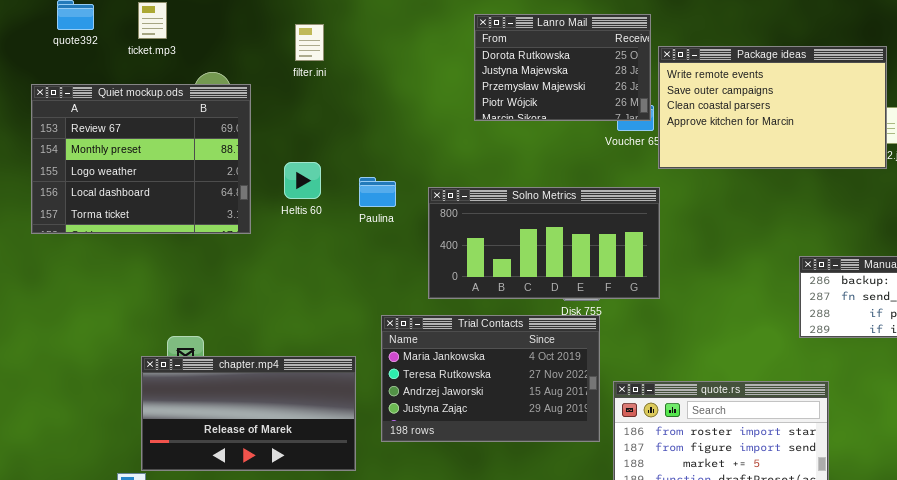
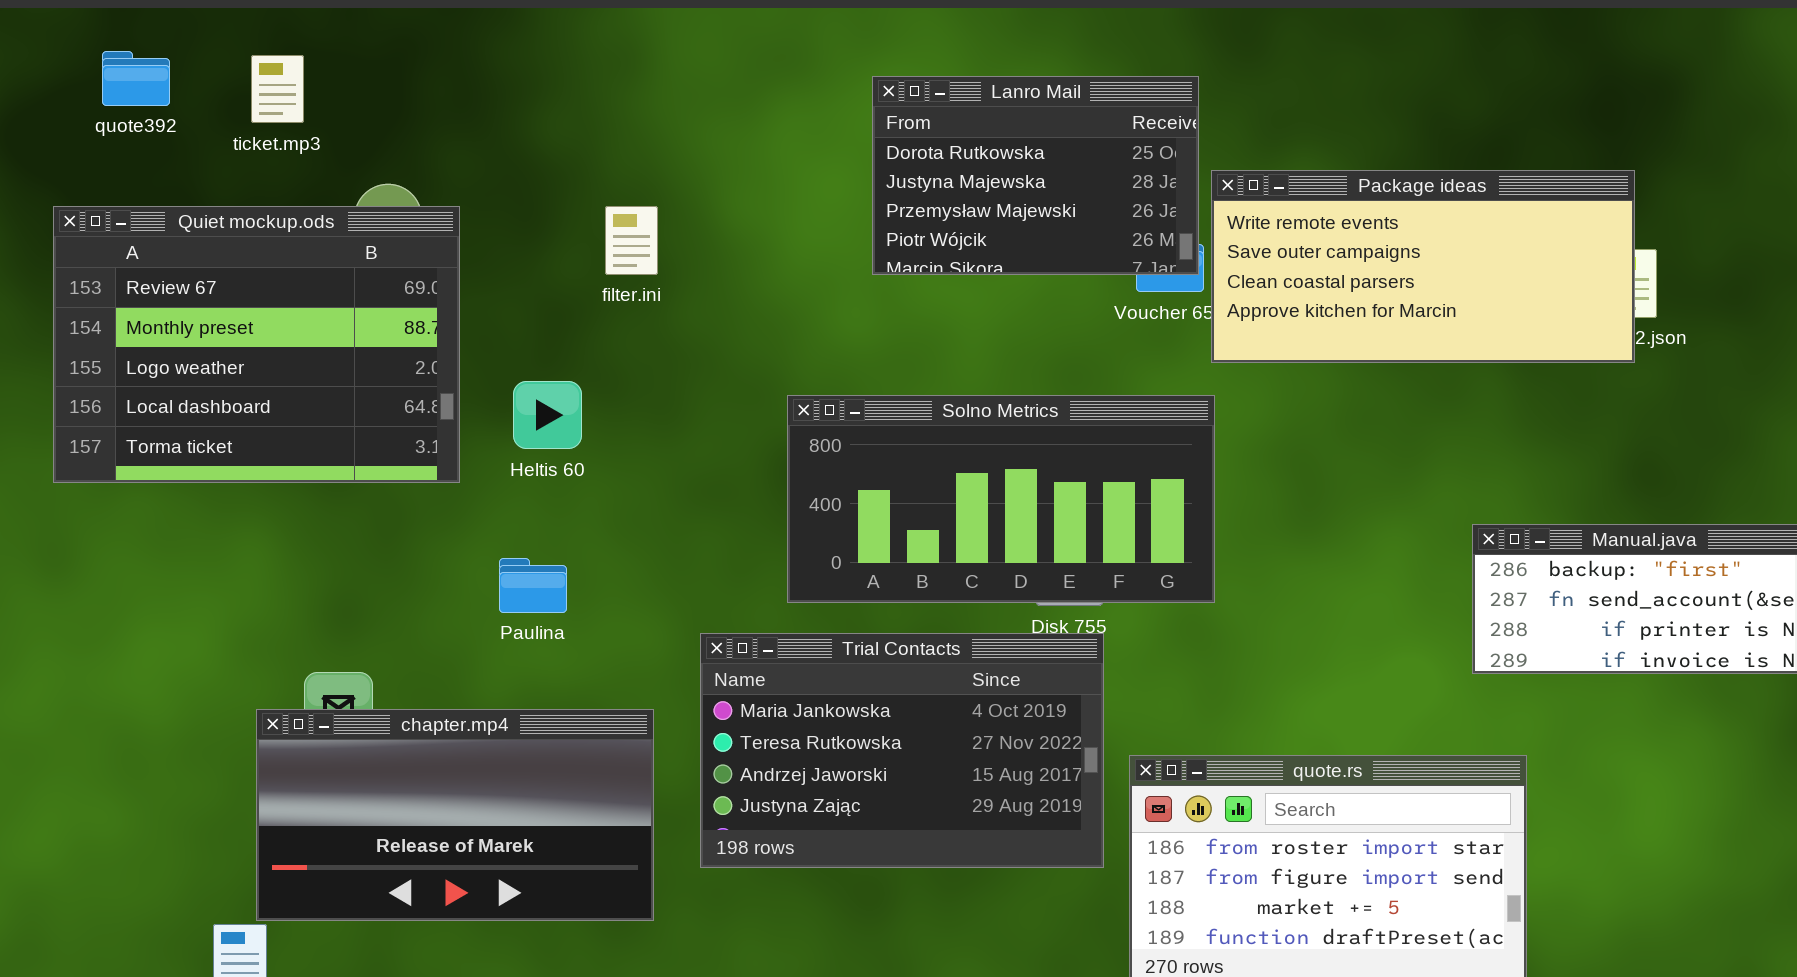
filter.ini: [295,24,324,61] -> [605,206,658,275], moved
Package ideas: [658,46,887,169] -> [1211,170,1635,363], resized
Heltis 60: [284,162,321,199] -> [513,381,582,449], moved
Paulina: [359,177,396,207] -> [499,558,567,613], moved

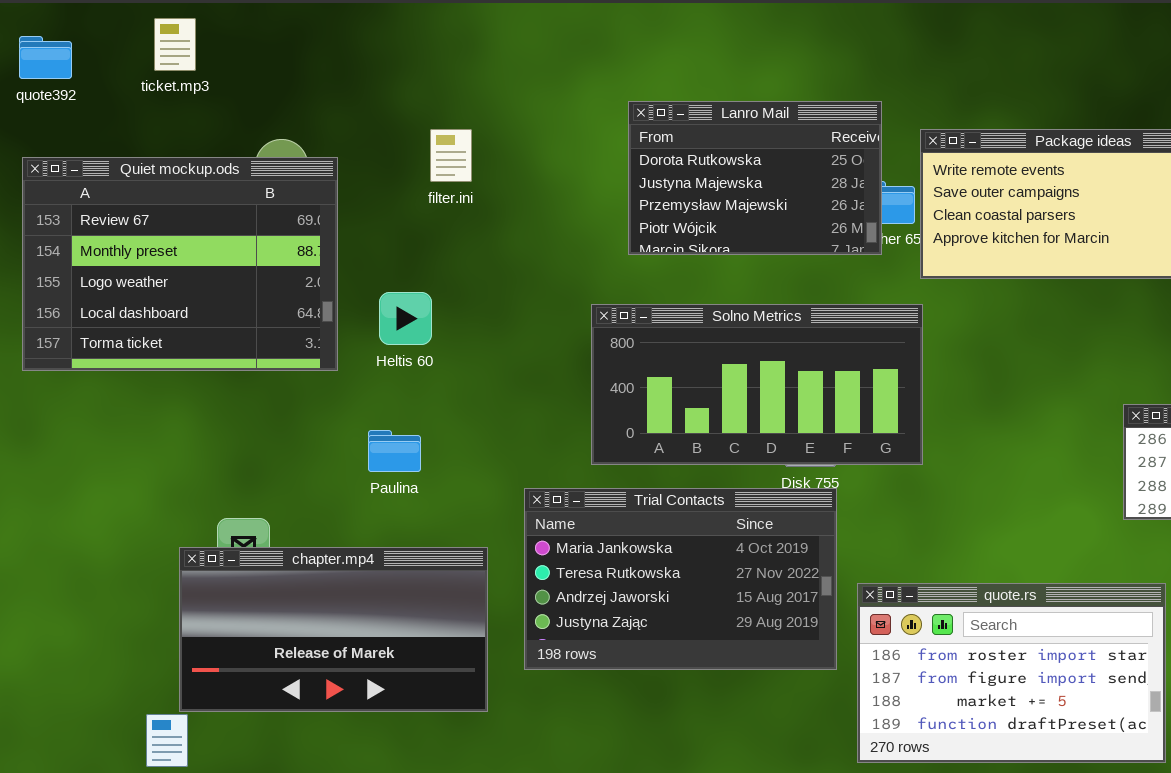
quote392: [102,51,170,106] -> [19,36,72,79], moved
ticket.mp3: [251,55,304,123] -> [154,18,196,71], moved
Lanro Mail: [872,76,1199,275] -> [628,101,882,255], moved
filter.ini: [605,206,658,275] -> [430,129,472,182], moved

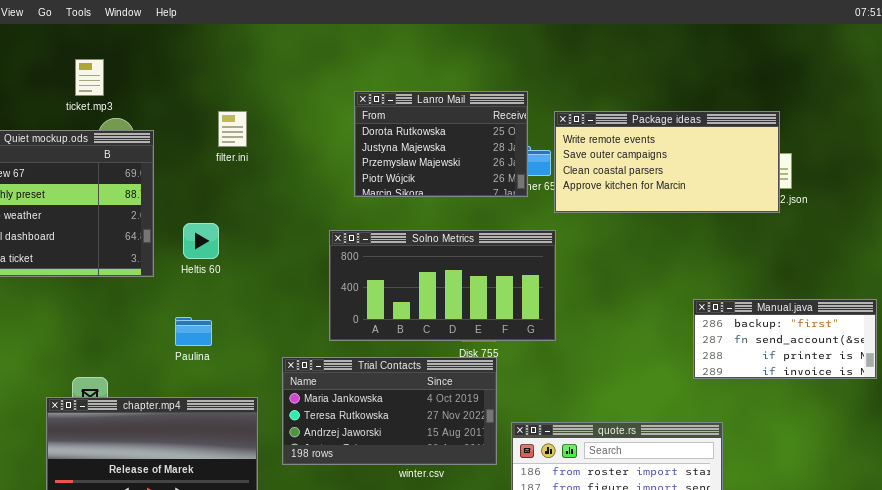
ticket.mp3: [154,18,196,71] -> [75,59,104,96], moved
Trial Contacts: [524,488,837,670] -> [282,357,497,465], resized

